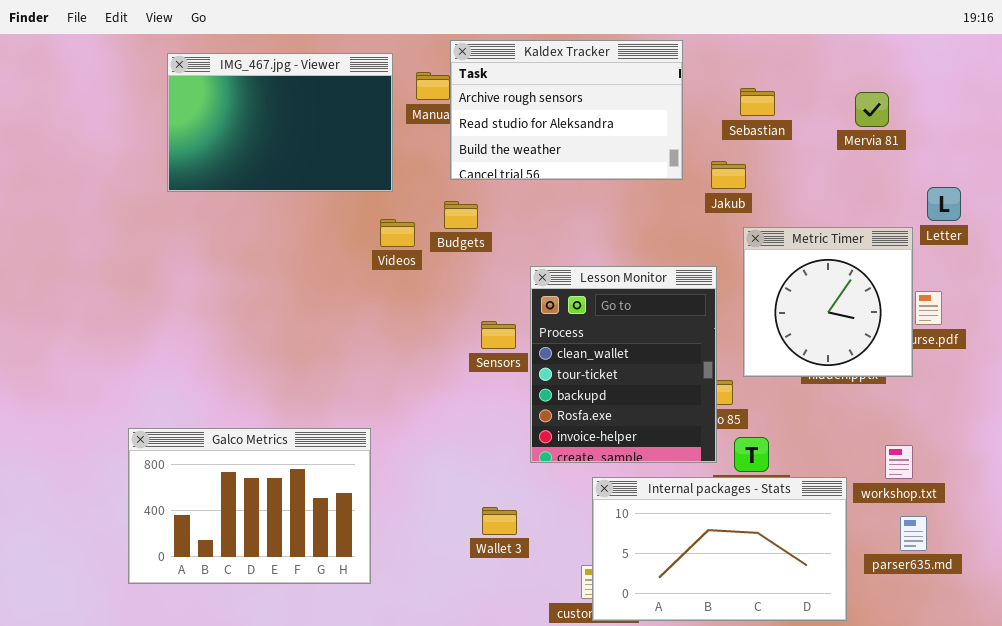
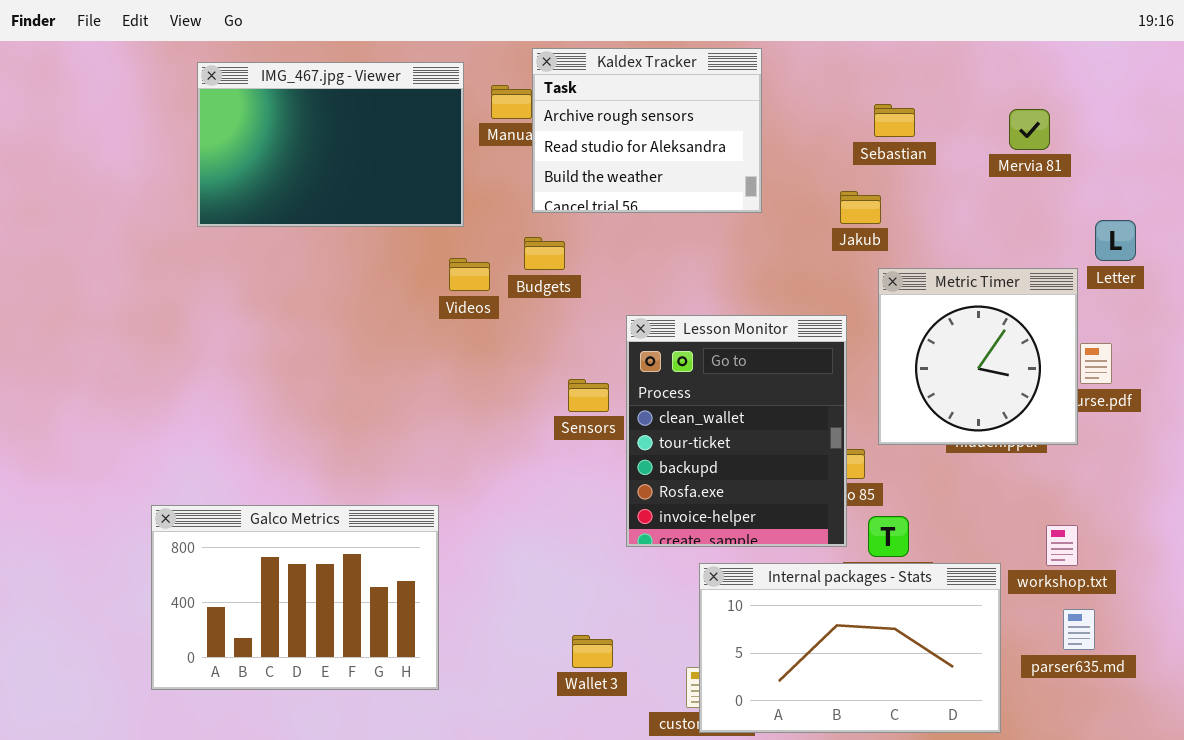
Kaldex Tracker: [450,40,683,180] -> [532,48,762,213], resized
Wallet 3: [482,507,517,535] -> [572,635,613,668], moved

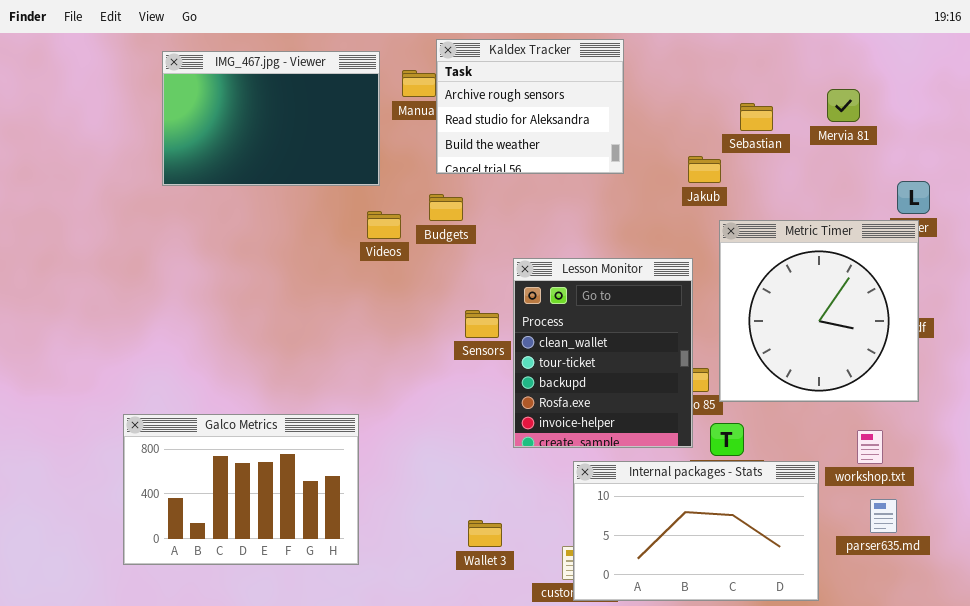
Sebastian: [874,104,915,137] -> [740,103,773,131], moved
Metric Timer: [878,268,1078,445] -> [719,220,919,402], resized

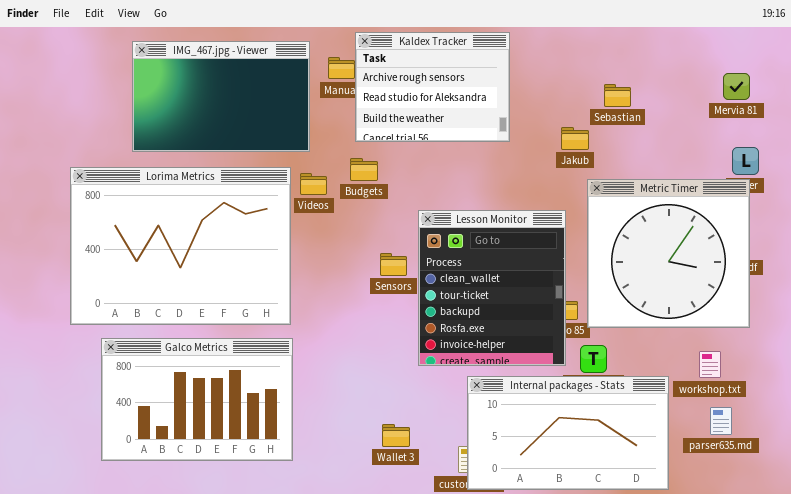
Mervia 81: [827,89,860,122] -> [723,73,750,100], moved
Lorima Metrics: none -> [70,167,291,325], opened

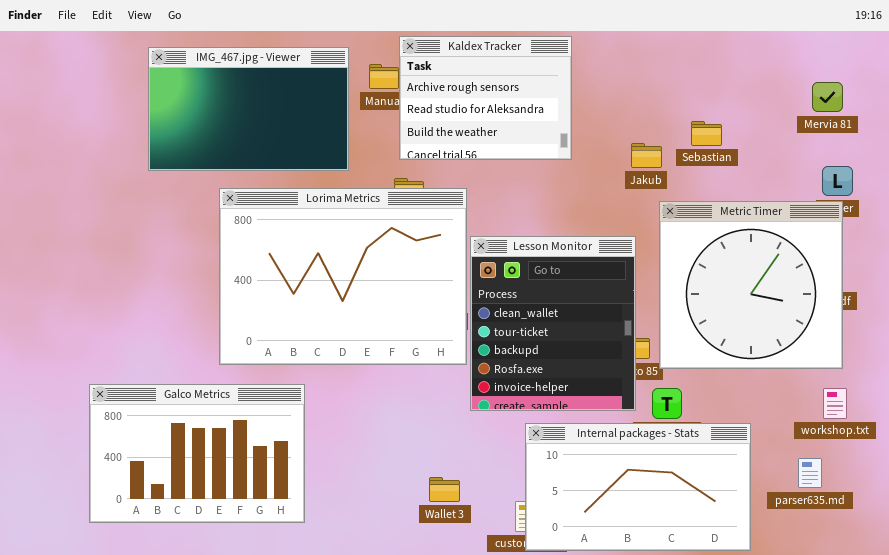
Sebastian: [604,84,631,107] -> [691,121,722,146], moved
Lorima Metrics: [70,167,291,325] -> [219,188,467,365], moved
Galco Metrics: [101,338,293,461] -> [89,384,305,523], moved
workshop.txt: [699,351,721,378] -> [823,388,847,419], moved

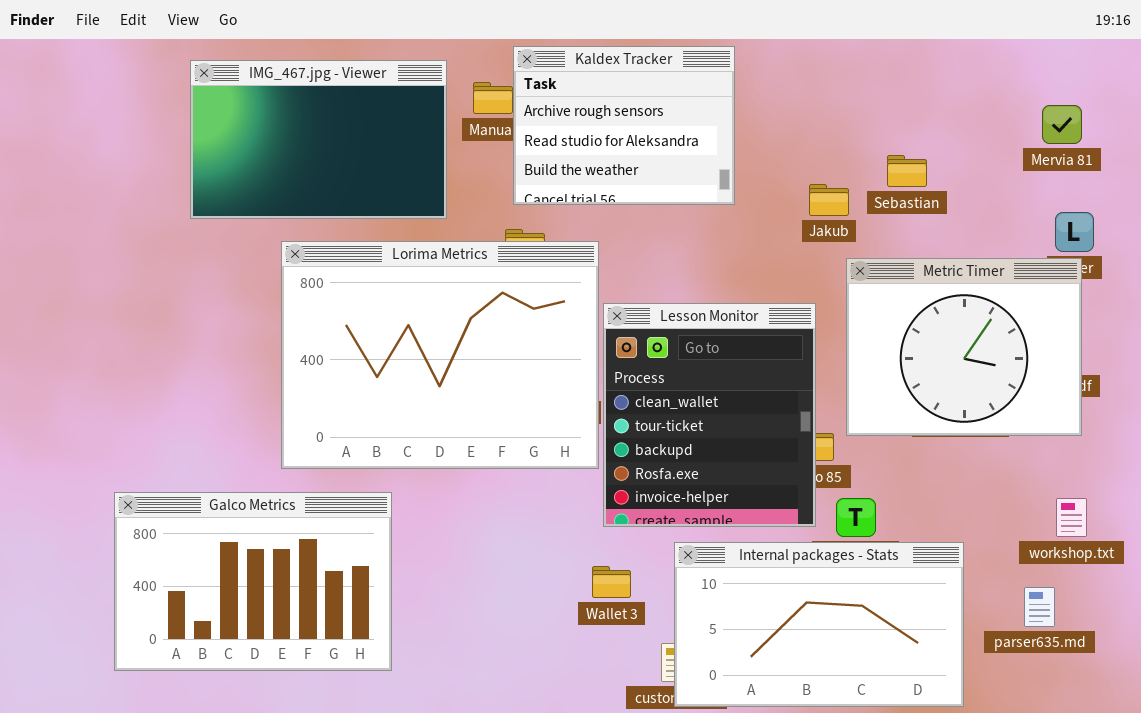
Metric Timer: [659,201,843,369] -> [846,258,1082,436], resized
Wallet 3: [429,477,460,502] -> [592,566,631,598], moved

